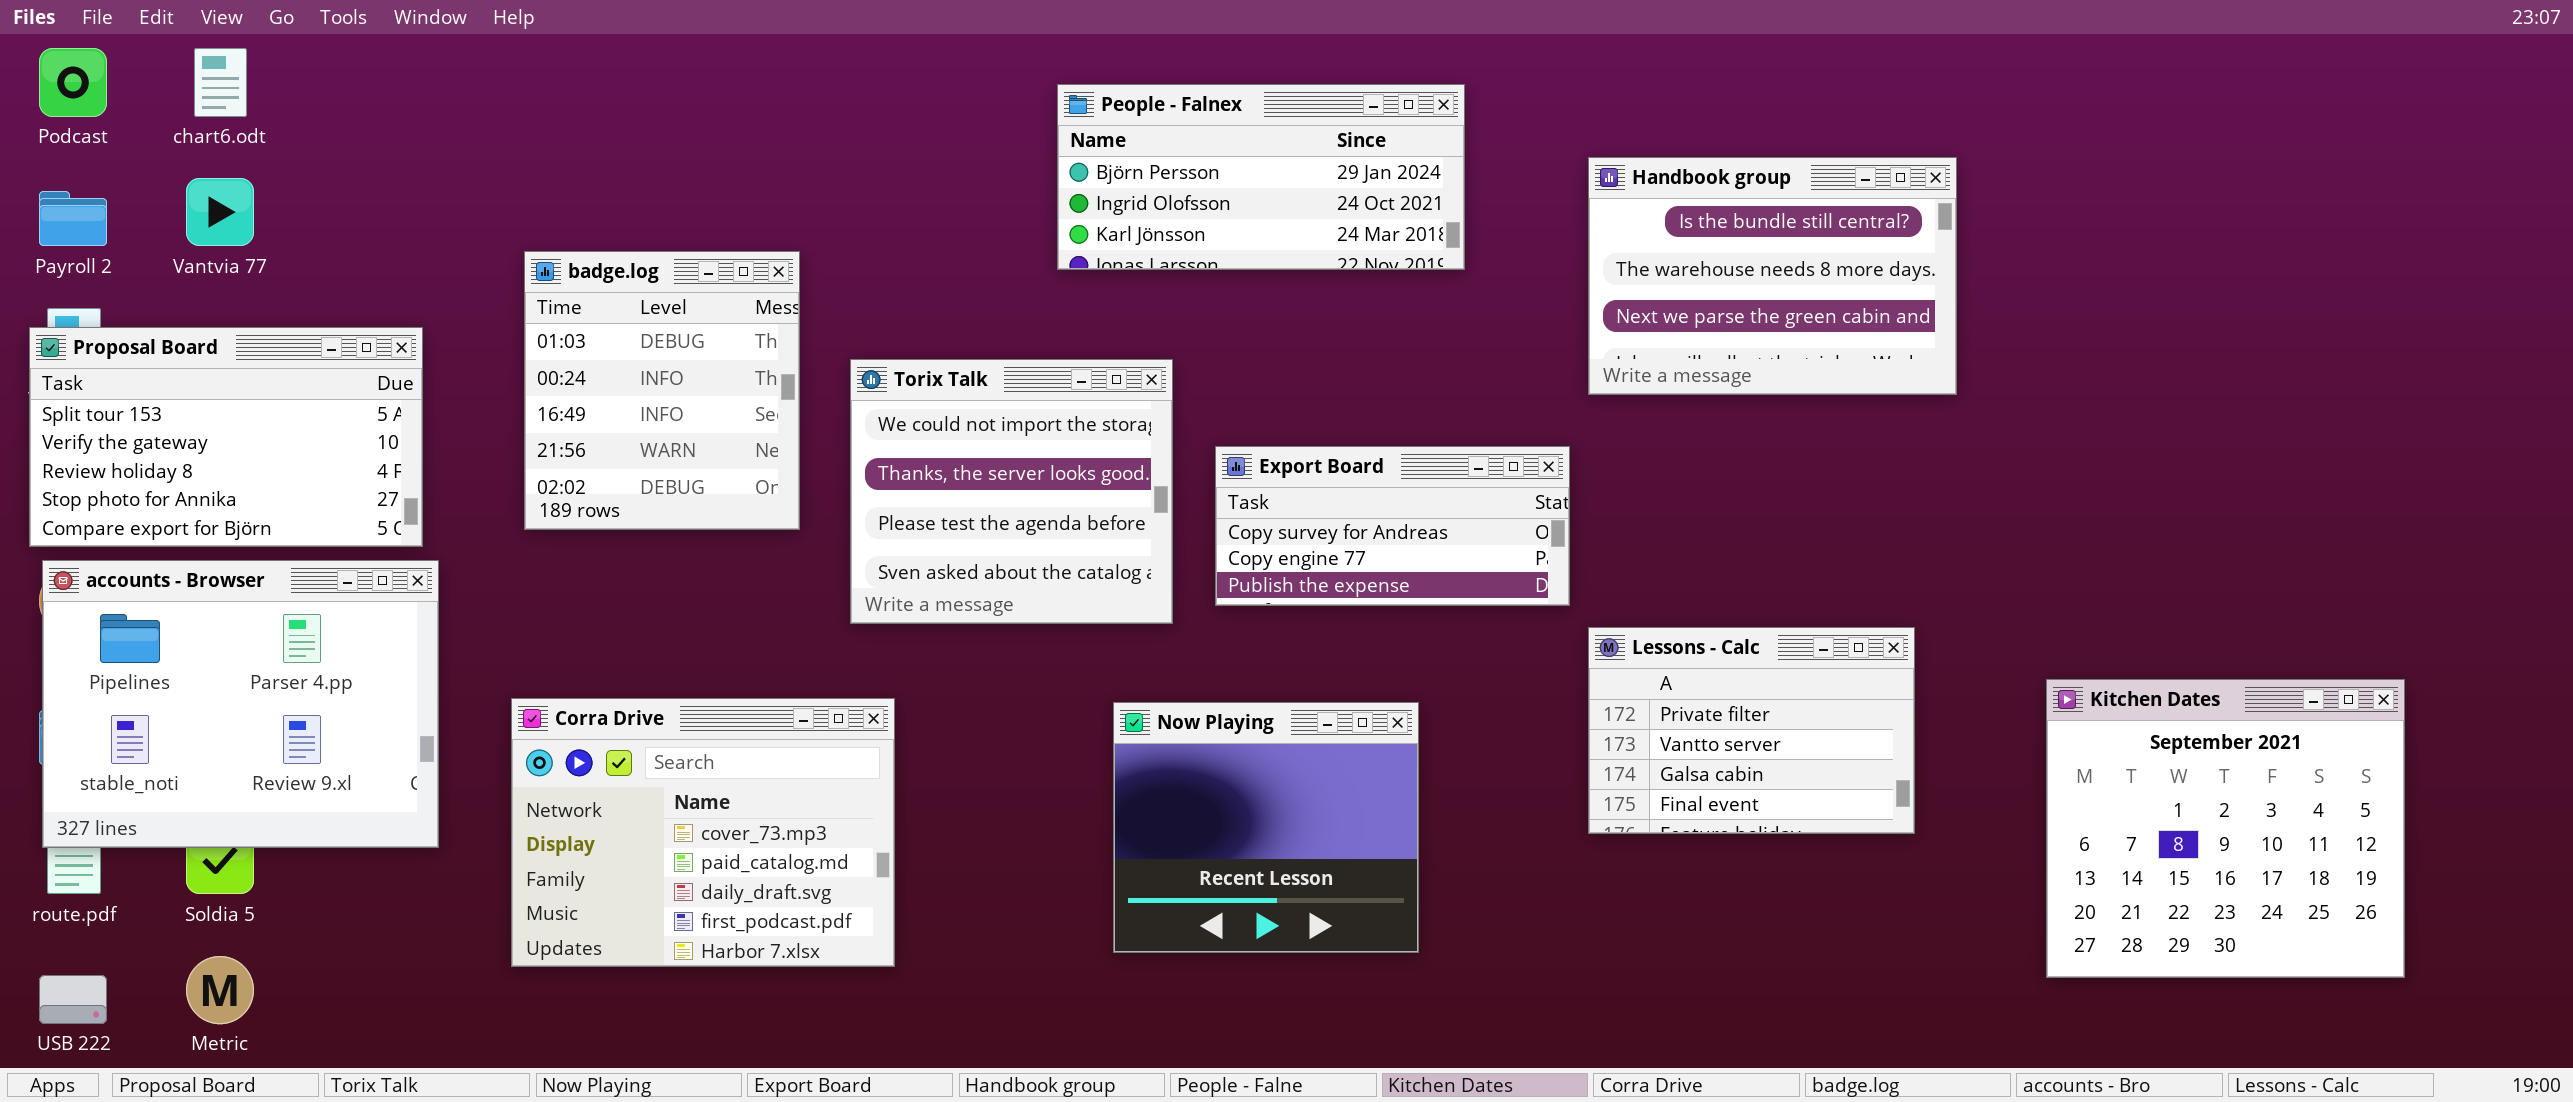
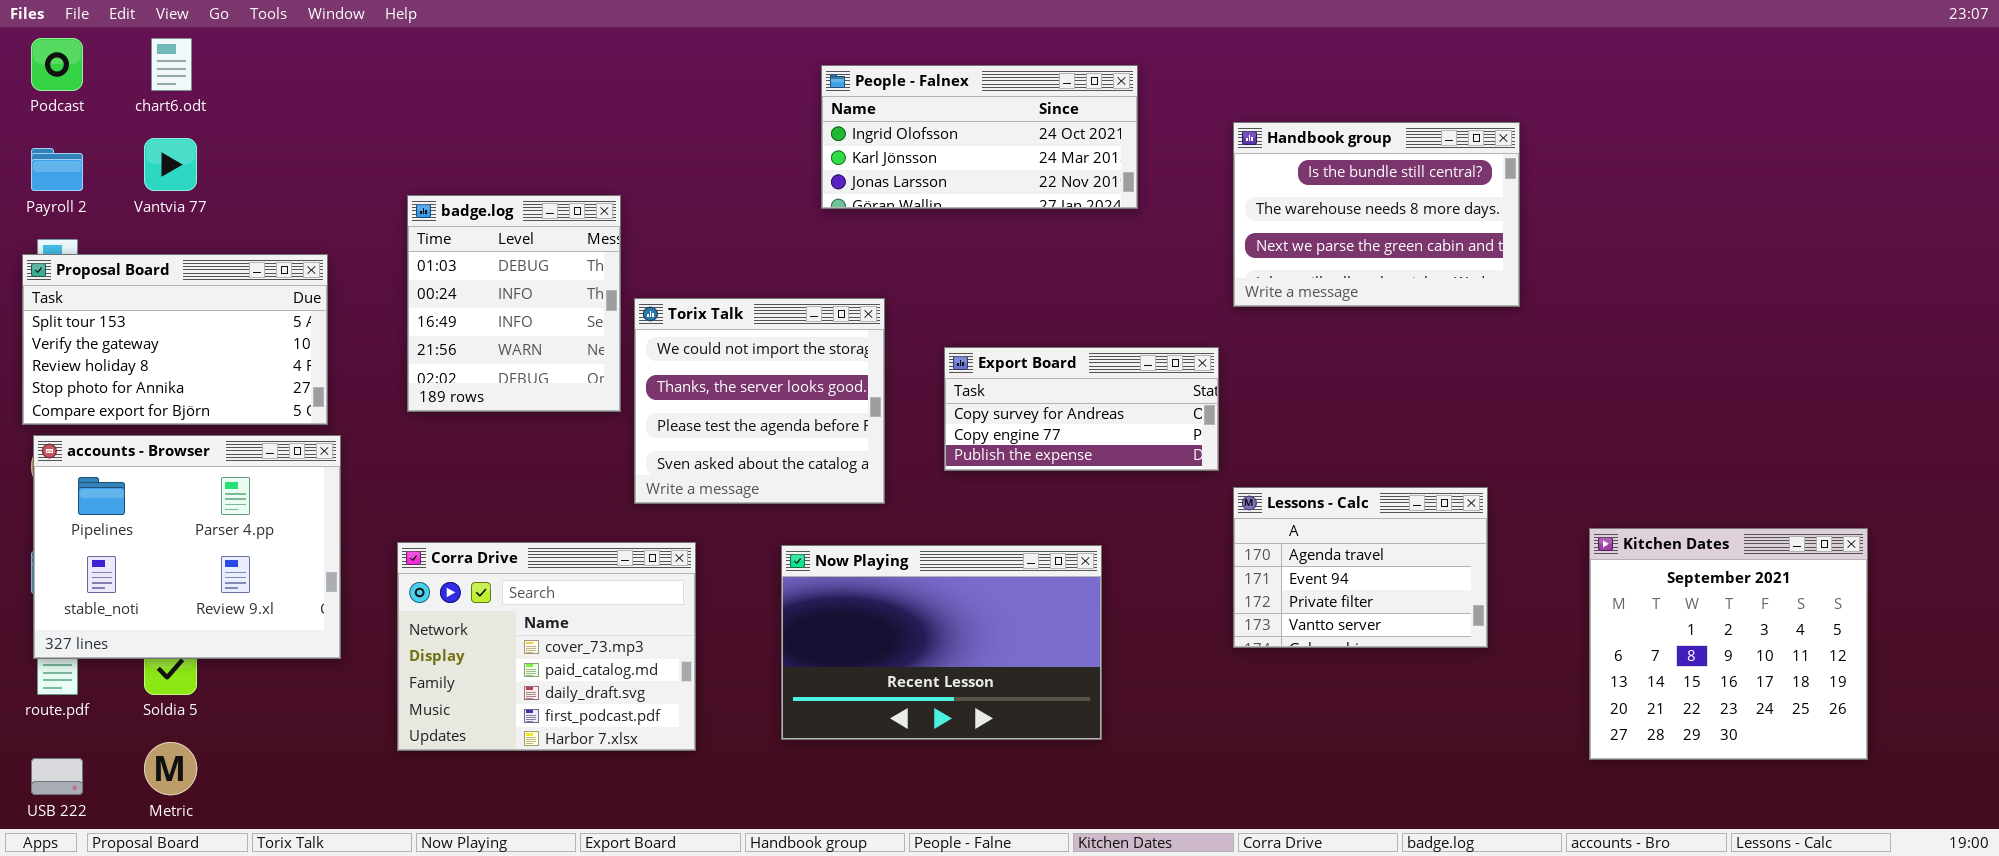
People - Falnex: [1057,84,1465,270] -> [821,65,1138,209], scrolled down 1 row
Torix Talk: [850,359,1173,624] -> [634,298,885,504], moved
Lessons - Calc: [1588,627,1915,834] -> [1233,487,1488,648], scrolled up 2 rows
Now Playing: [1113,702,1419,953] -> [781,545,1102,740], resized

